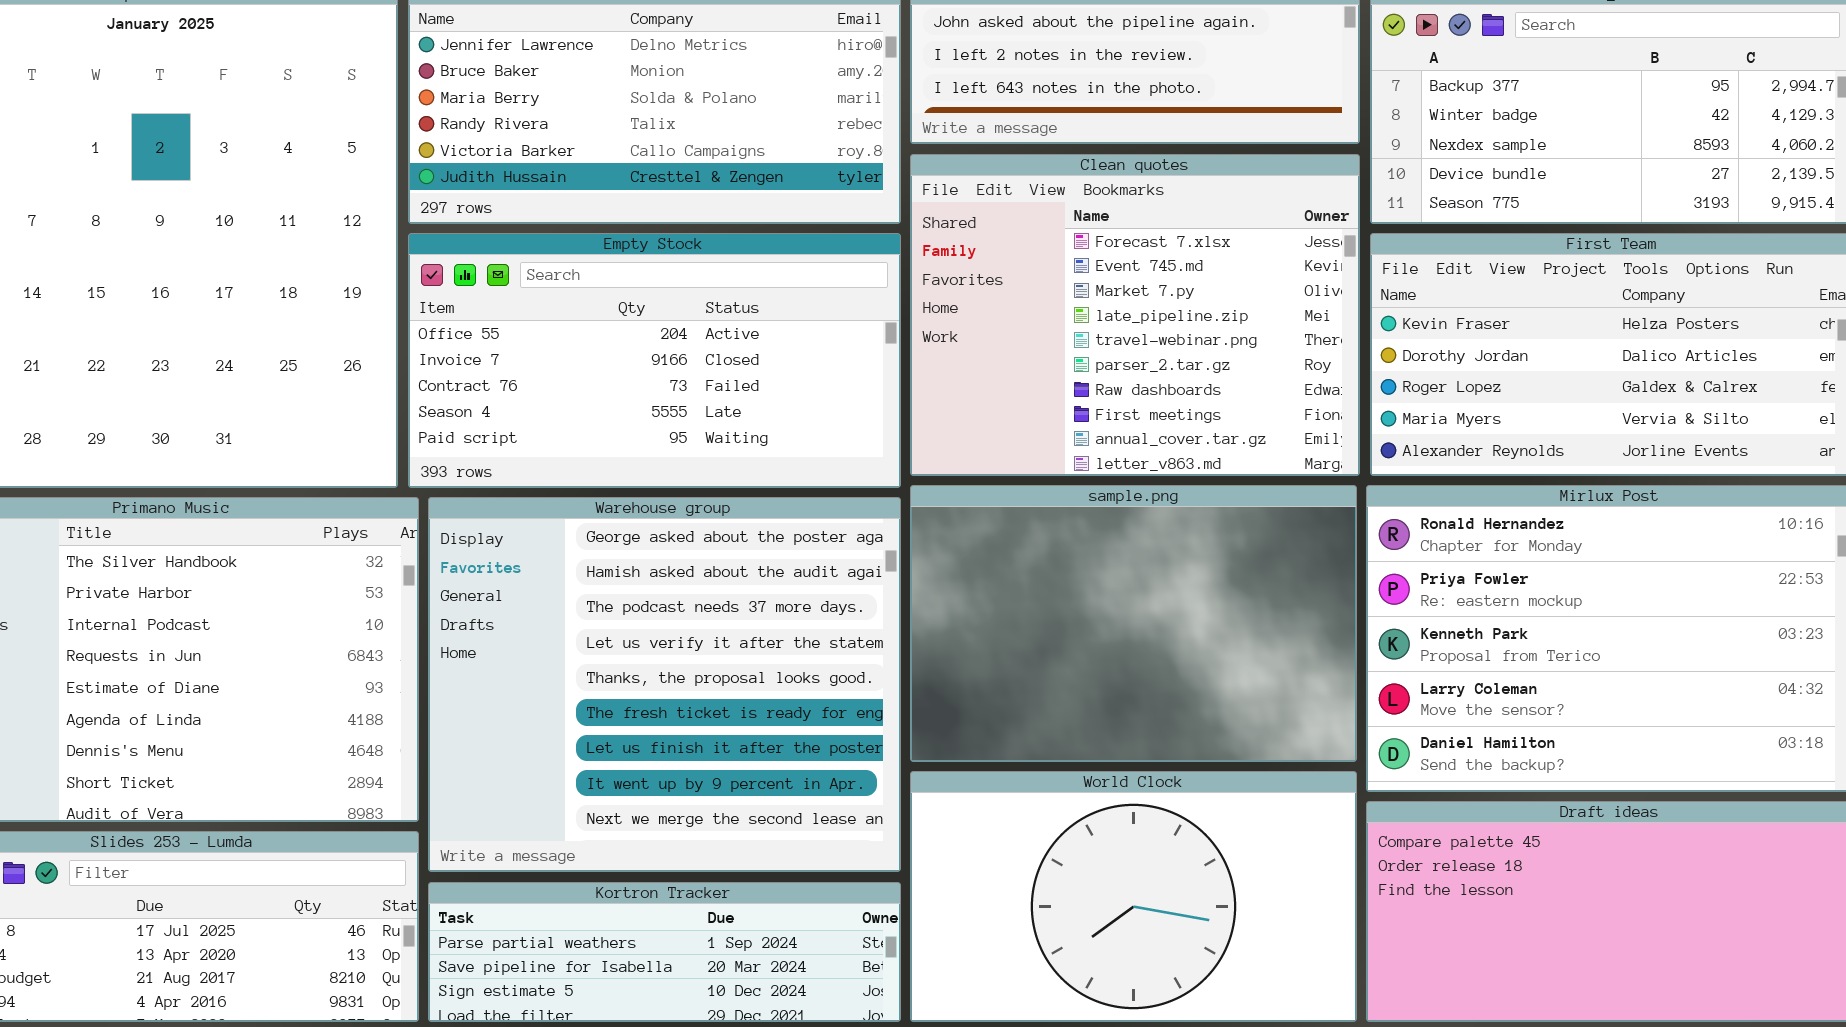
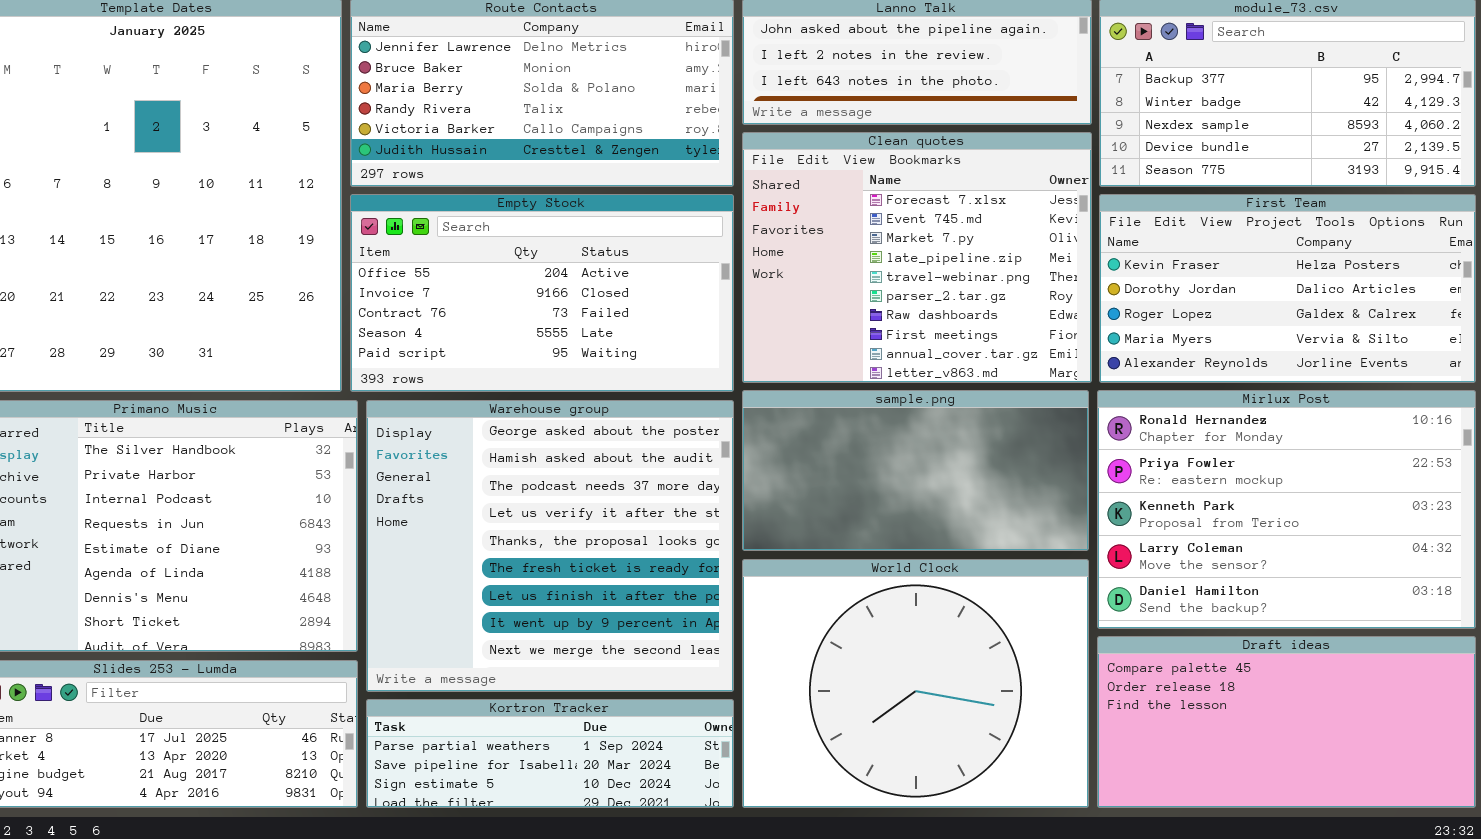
sample.png: [910,485,1357,762] -> [742,390,1089,551], resized
World Clock: [910,771,1357,1022] -> [742,559,1089,808], resized

